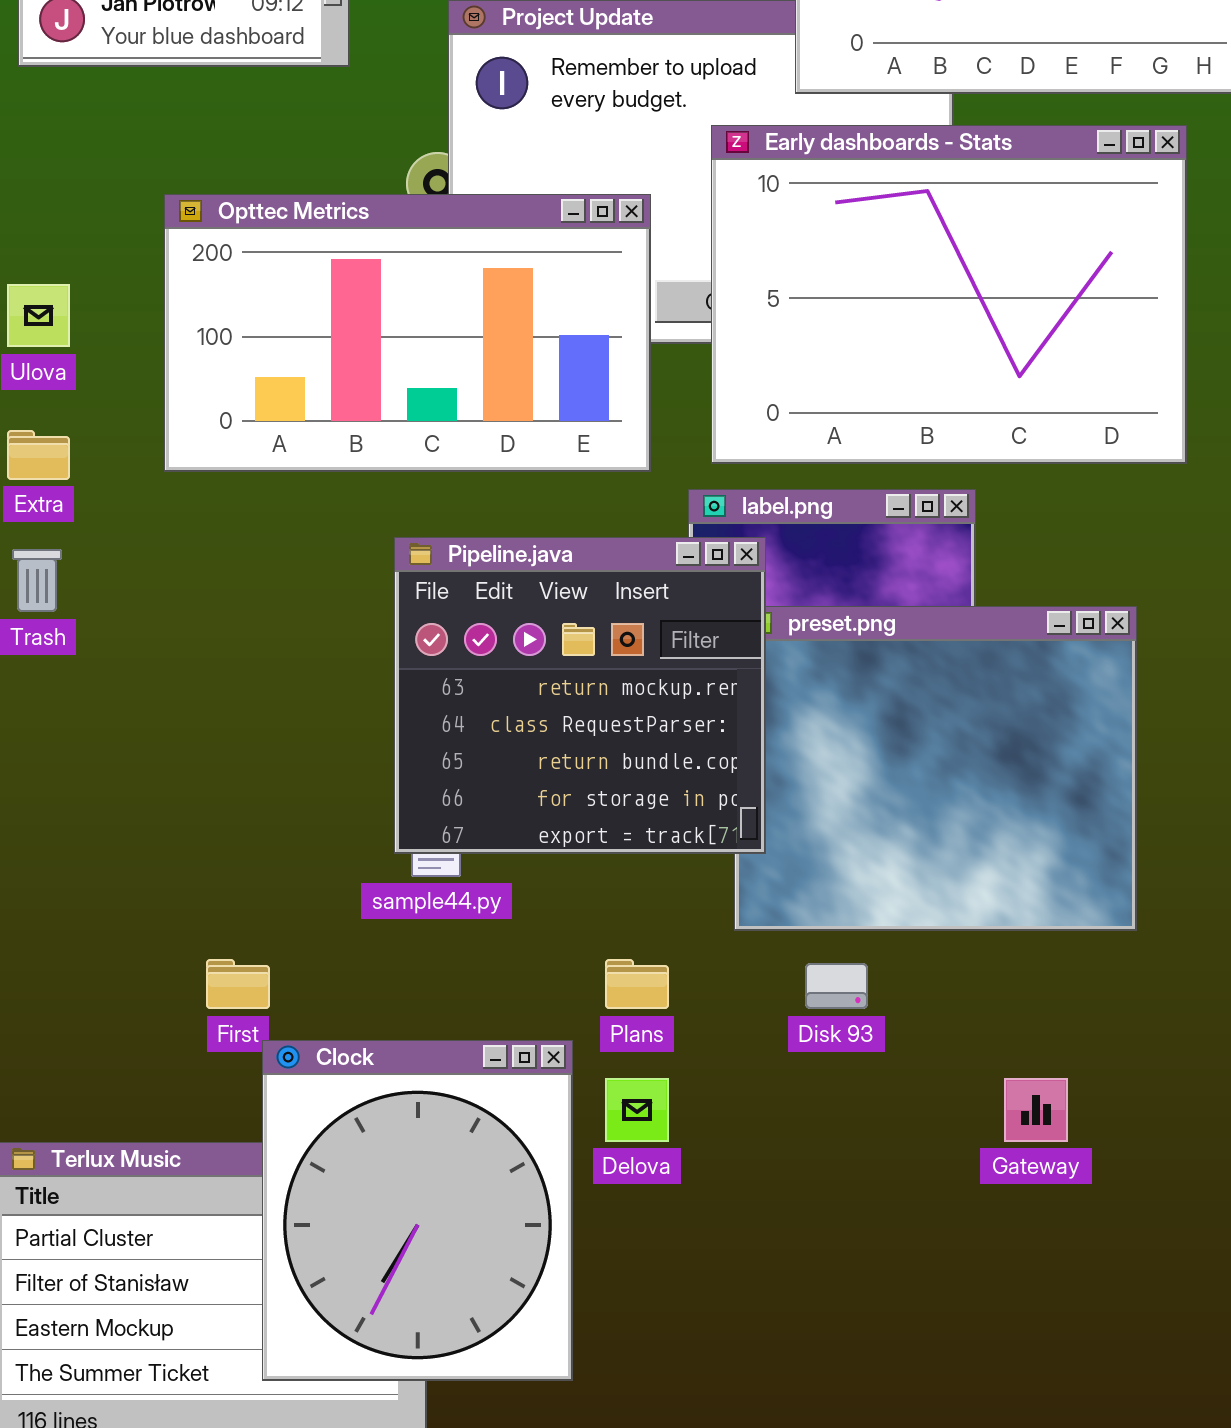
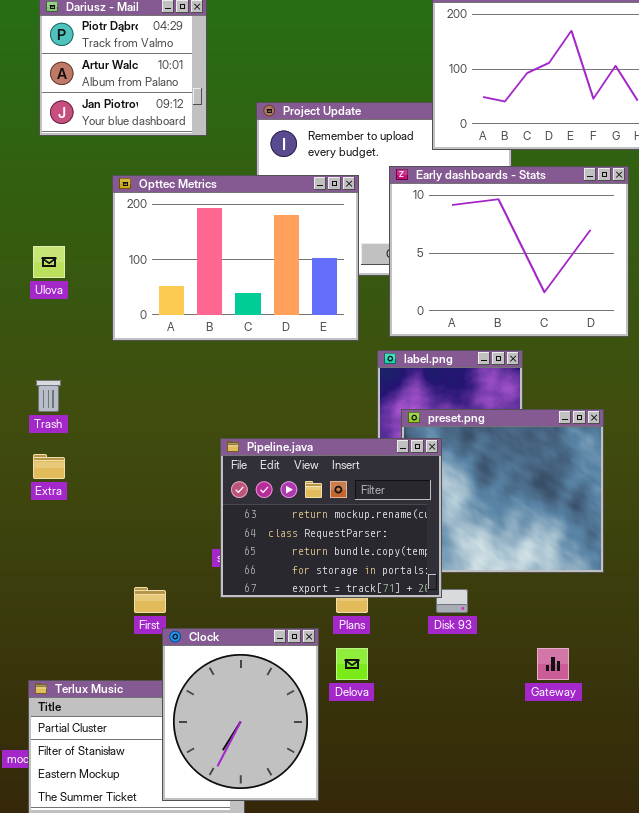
Opttec Metrics: [164,194,651,472] -> [112,175,359,341], resized
Extra: [7,430,70,480] -> [33,454,65,479], moved
Pipeline.java: [394,537,766,854] -> [220,438,442,598], moved, resized

